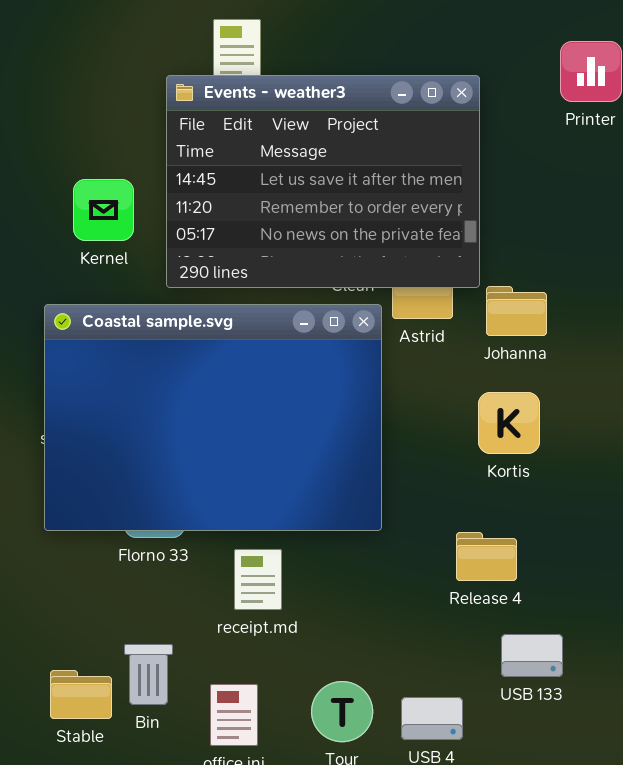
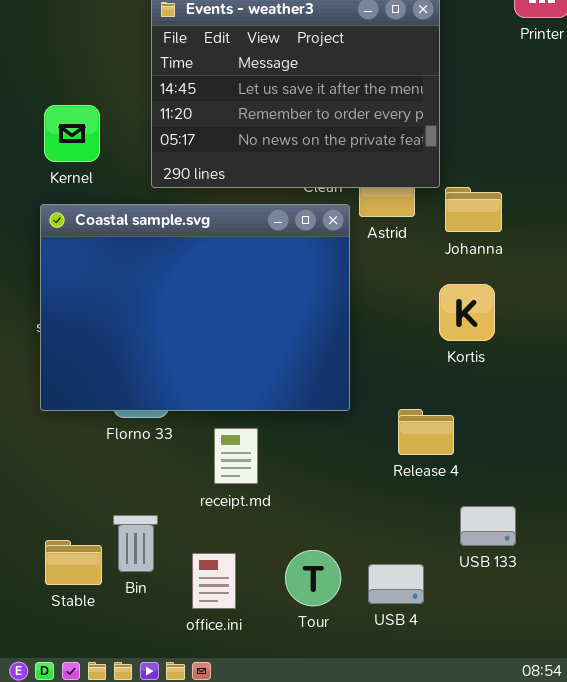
Kernel: [73,179,134,241] -> [44,105,100,162], moved
Release 4: [456,532,517,581] -> [398,409,454,455], moved

